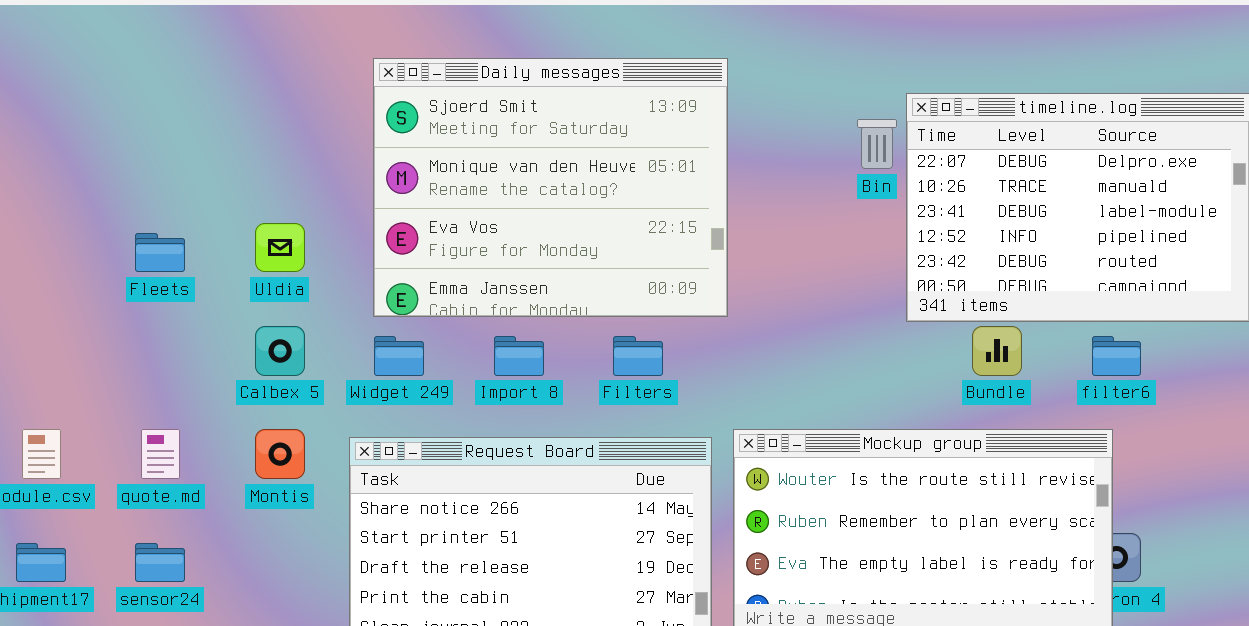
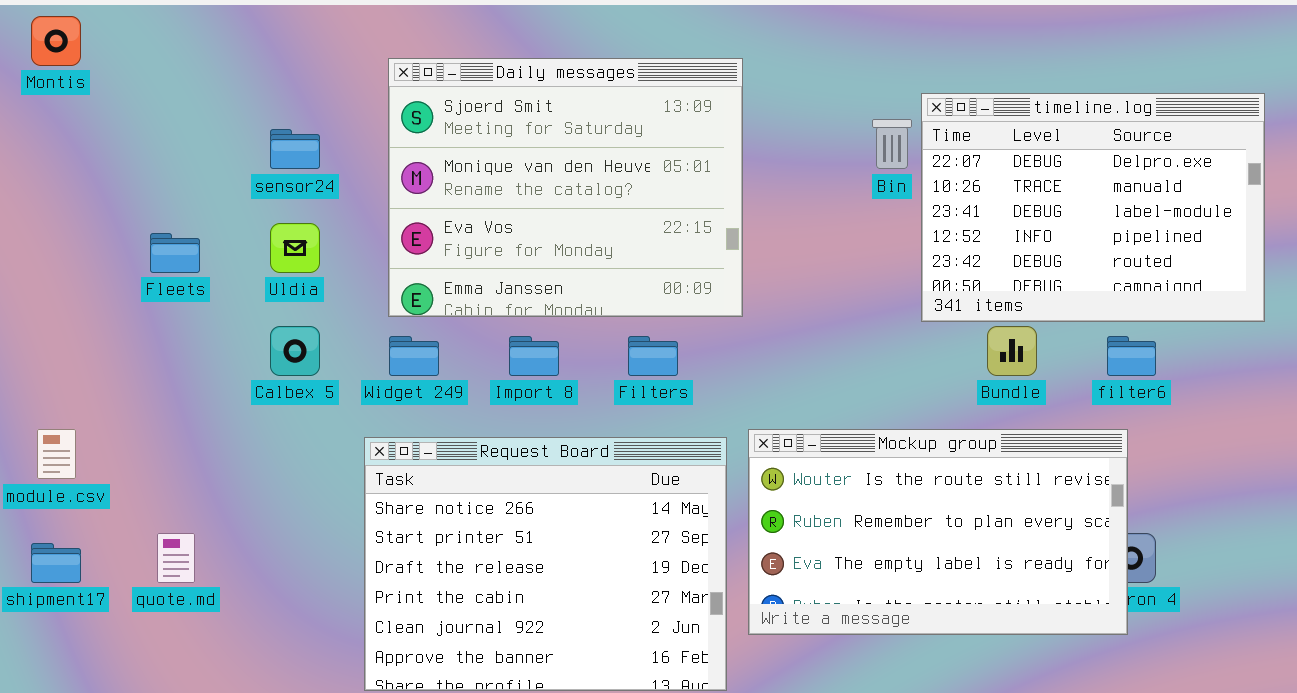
quote.md: [141,429,180,479] -> [157,533,195,583], moved
Montis: [255,429,305,479] -> [31,16,81,66], moved
sensor24: [135,543,185,582] -> [270,129,320,169], moved

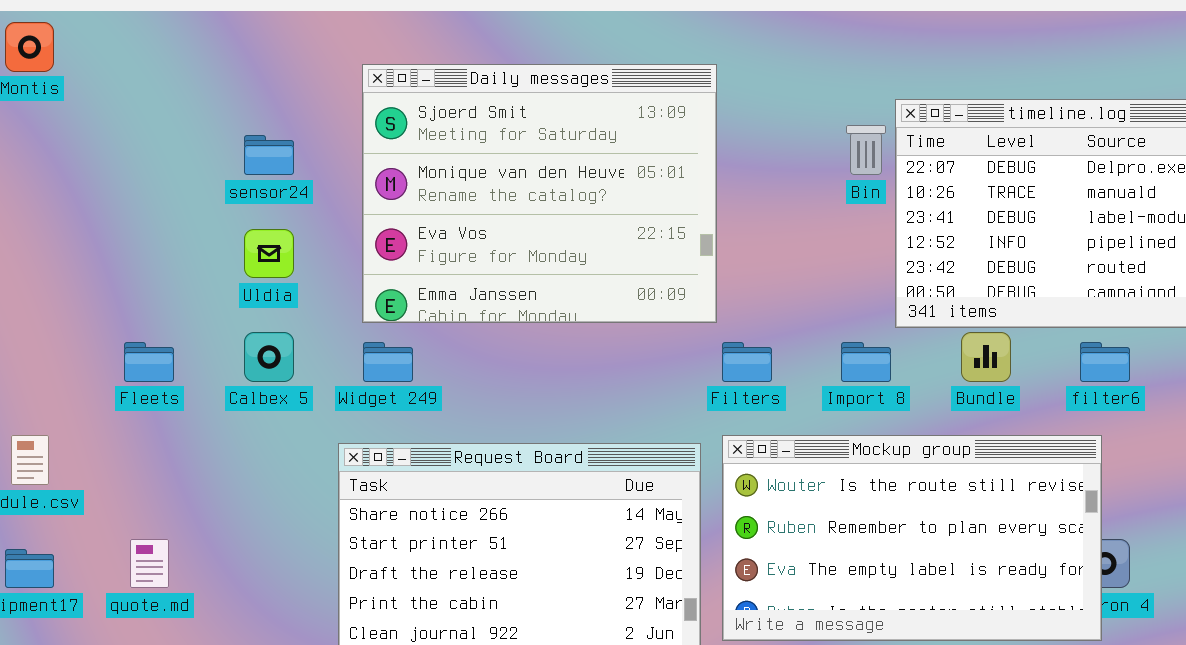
Fleets: [150,233,200,273] -> [124,342,174,382], moved
Import 8: [509,336,559,376] -> [841,342,891,382], moved
Filters: [628,336,678,376] -> [722,342,772,382], moved

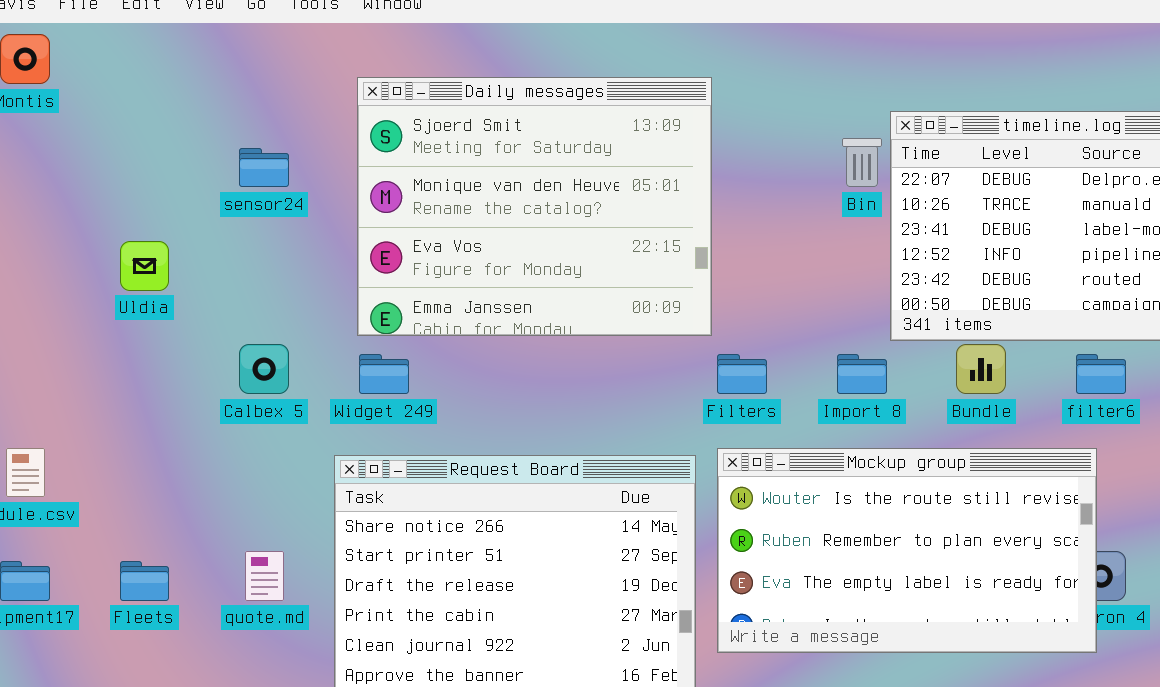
Uldia: [244,229,294,278] -> [120,241,169,291], moved
Fleets: [124,342,174,382] -> [120,561,169,601], moved
quote.md: [130,539,169,588] -> [245,551,284,601], moved

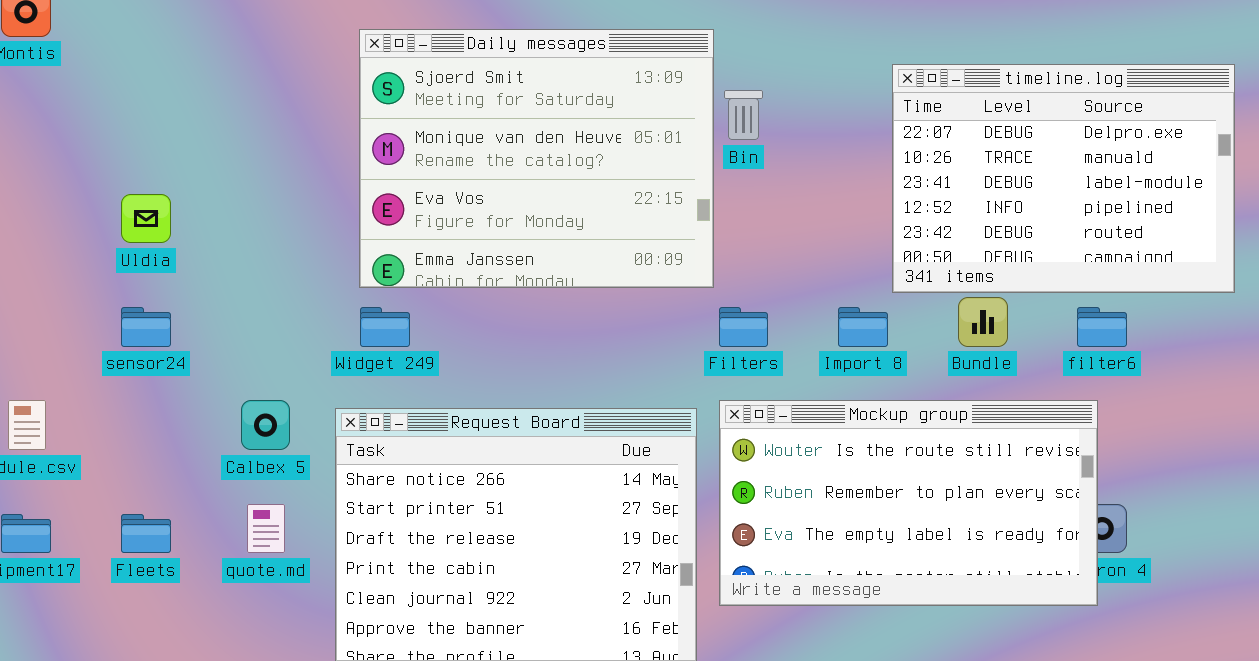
Bin: [842,138,882,187] -> [724,90,763,140], moved
sensor24: [239,148,289,187] -> [121,307,171,347], moved
Calbex 5: [239,344,289,394] -> [241,400,290,450], moved

